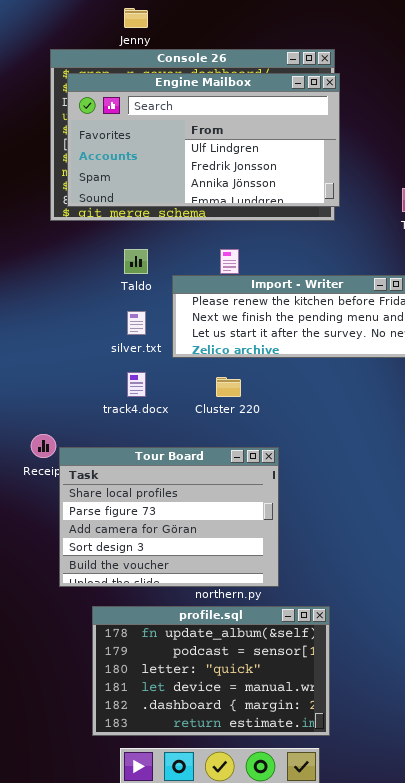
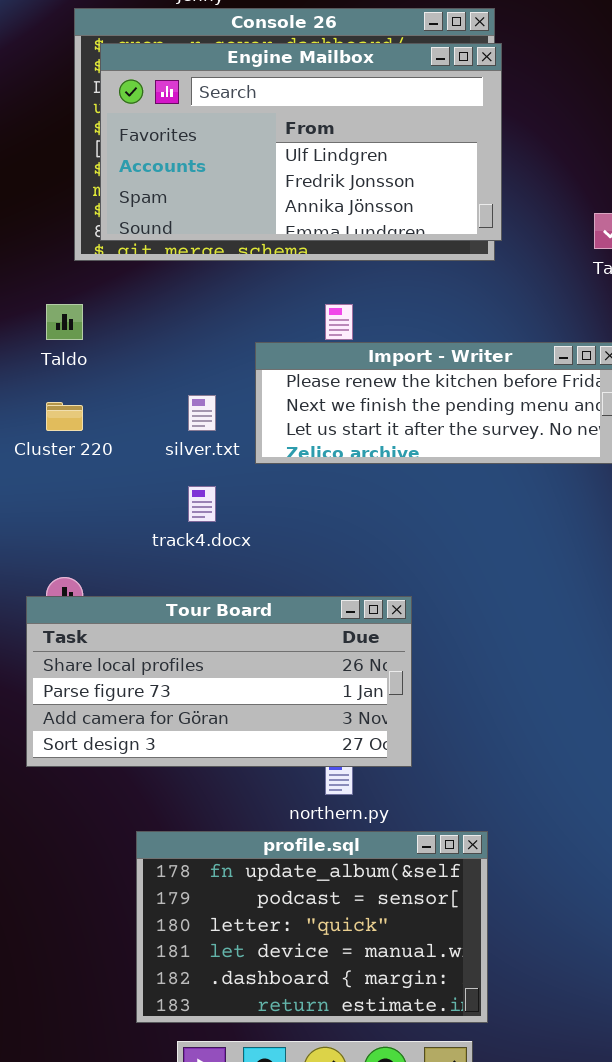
Taldo: [124,249,148,274] -> [46,304,83,340], moved
Cluster 220: [216,377,241,397] -> [46,402,83,431], moved
Tour Board: [59,447,279,587] -> [26,596,412,767], resized

